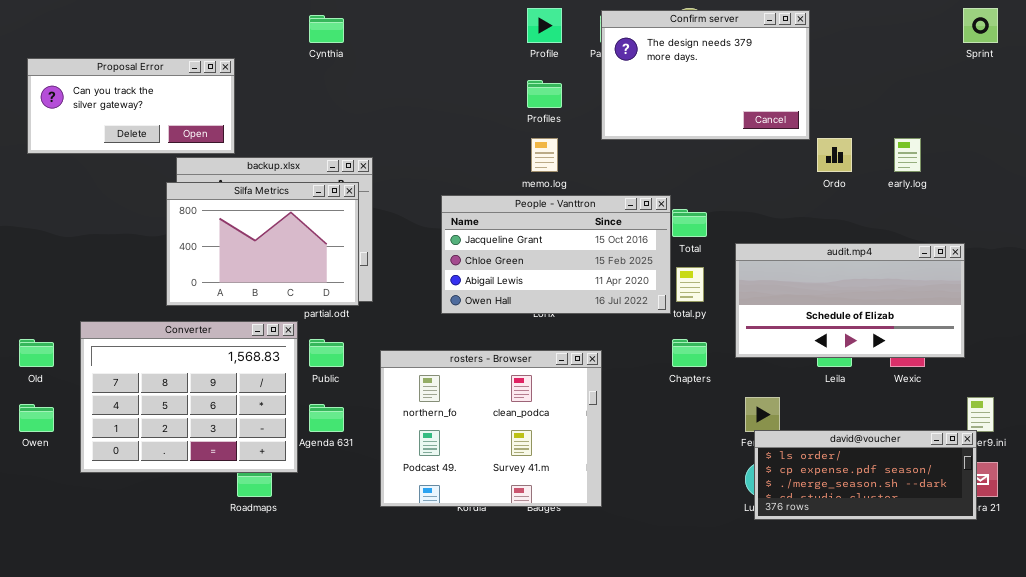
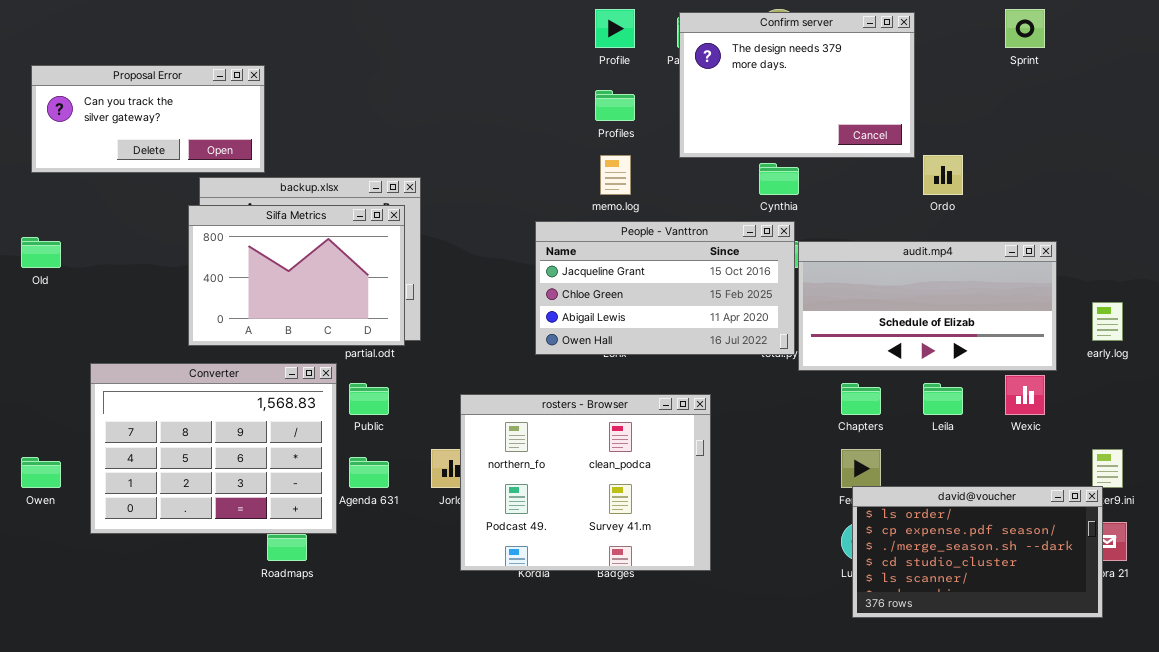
Sprint: [963,8,998,43] -> [1005,9,1045,48], moved
Cynthia: [309,15,344,43] -> [759,163,799,195], moved
early.log: [894,138,921,172] -> [1092,302,1123,341], moved
People - Vanttron: [441,195,671,314] -> [535,221,795,355], moved
audit.mp4: [735,243,965,358] -> [798,241,1057,371], moved
Old: [19,339,54,367] -> [21,237,61,268], moved
Chapters: [672,339,707,367] -> [841,383,881,415], moved
rosters - Browser: [380,350,602,507] -> [460,394,711,571], moved
david@voucher: [754,430,977,520] -> [852,486,1103,618], resized

